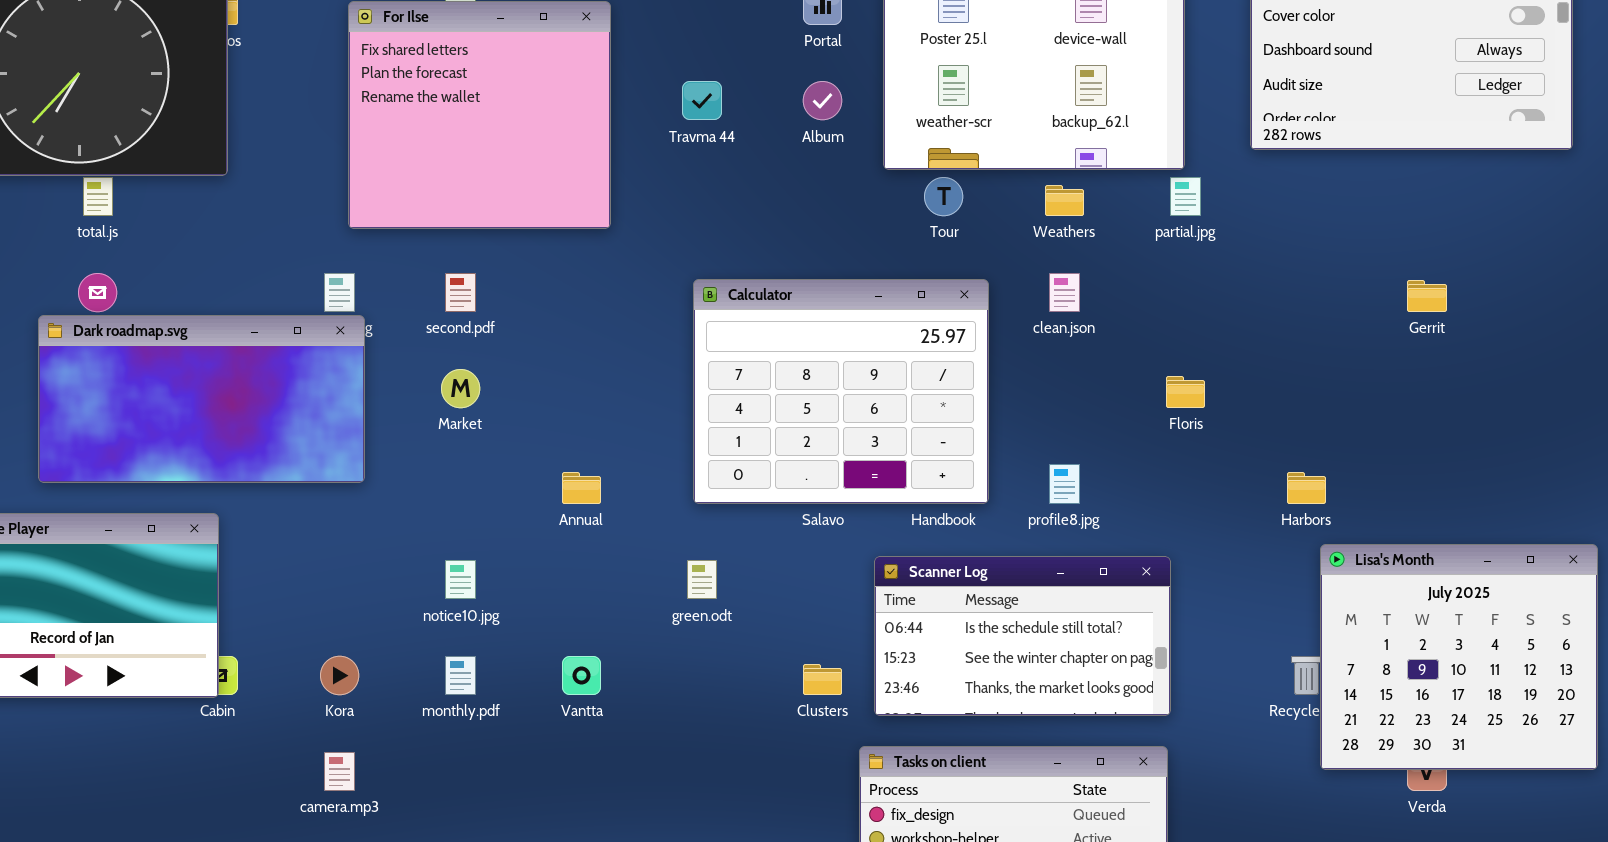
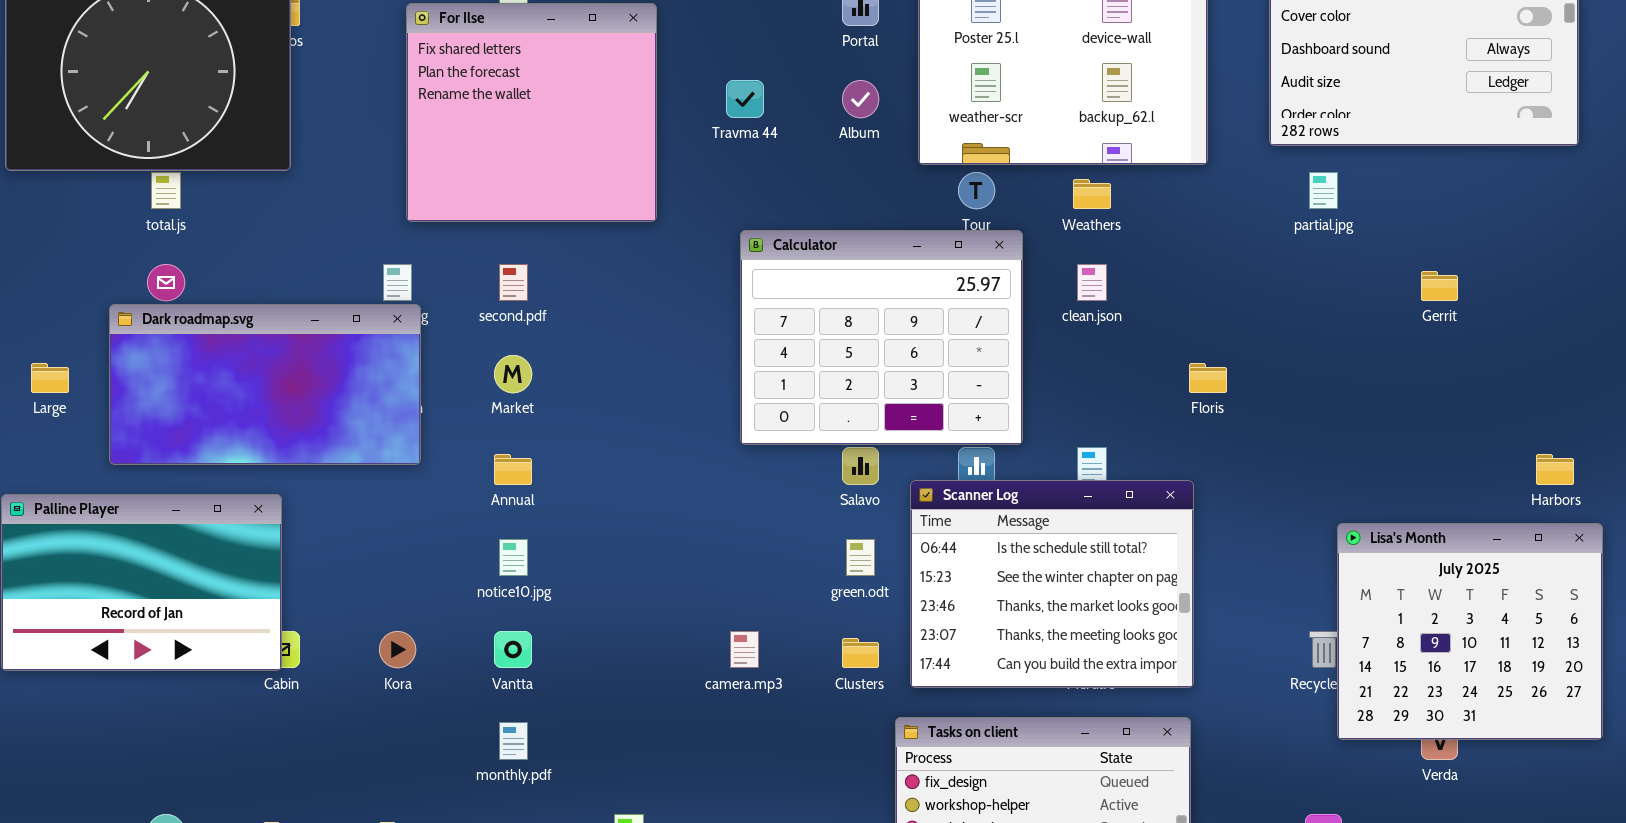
partial.jpg: [1170,177,1201,216] -> [1309,172,1338,209], moved
Calculator: [693,279,989,504] -> [740,230,1023,445], moved
Annual: [562,472,601,504] -> [494,454,532,485], moved
Harbors: [1287,472,1326,504] -> [1536,454,1574,485], moved
Scanner Log: [874,556,1171,716] -> [910,480,1194,688], resized
green.odt: [687,560,717,599] -> [846,539,875,576], moved
monthly.pdf: [445,656,476,695] -> [499,722,528,760], moved
Vantta: [562,656,601,695] -> [494,631,532,668], moved
camera.mp3: [324,752,355,791] -> [730,631,759,668], moved

